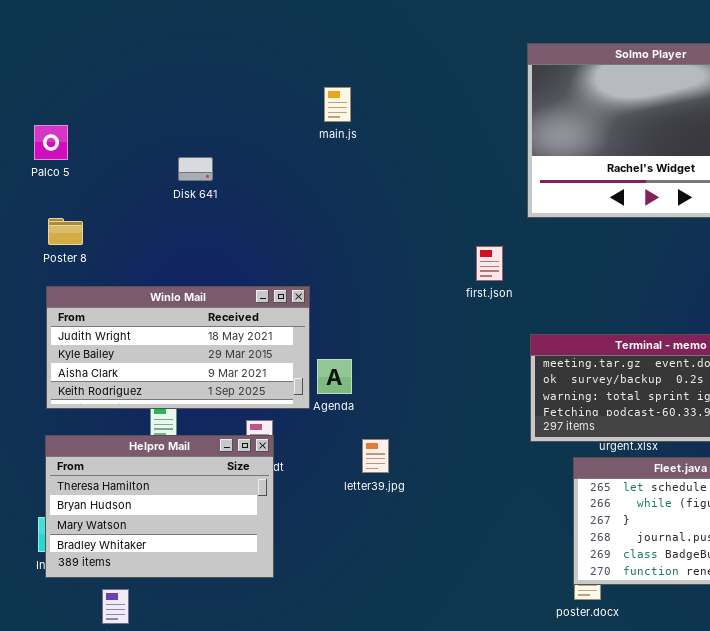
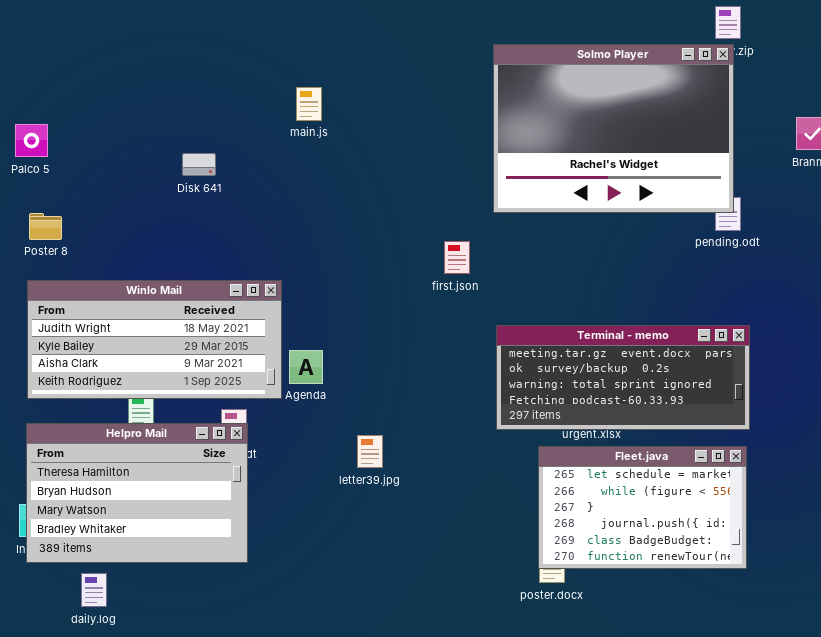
Disk 641: [178,157,213,181] -> [182,153,216,176], moved
letter39.jpg: [362,439,389,473] -> [357,435,383,468], moved

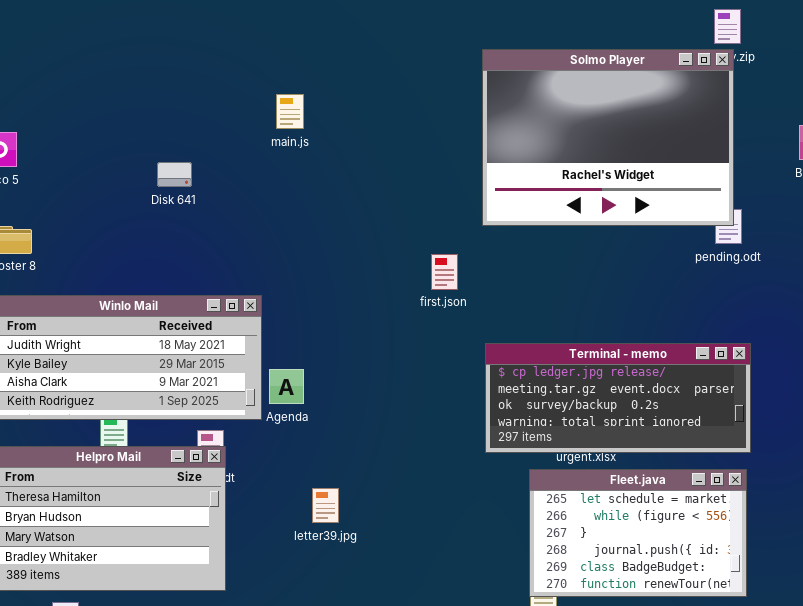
Terminal - memo: [496,325,750,430] -> [485,343,751,453], scrolled up 1 row
letter39.jpg: [357,435,383,468] -> [312,488,339,523], moved

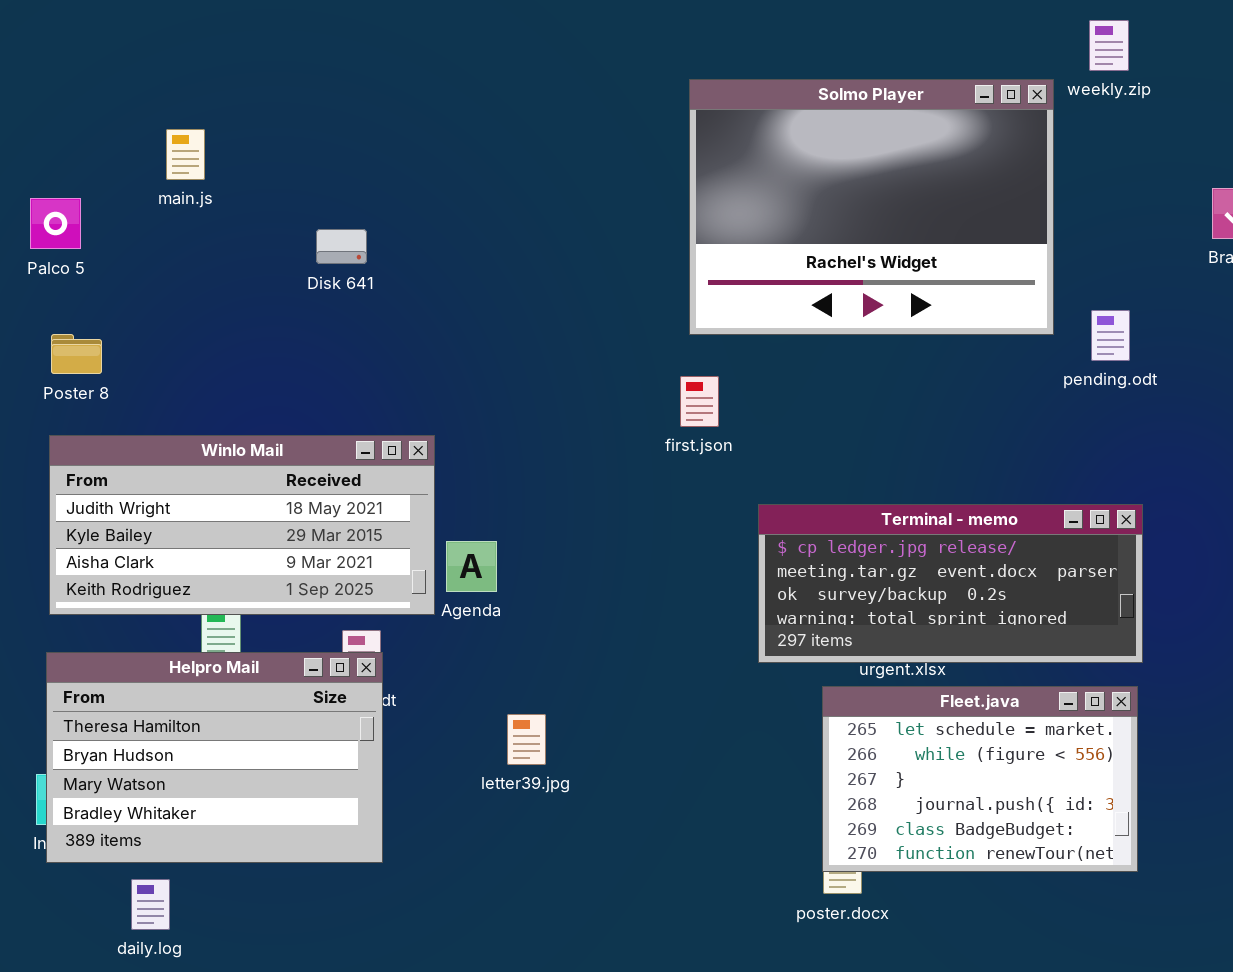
Solmo Player: [482,49,734,226] -> [689,79,1054,335], moved
main.js: [276,94,304,129] -> [166,129,205,180], moved
Disk 641: [157,162,192,187] -> [316,229,367,264], moved

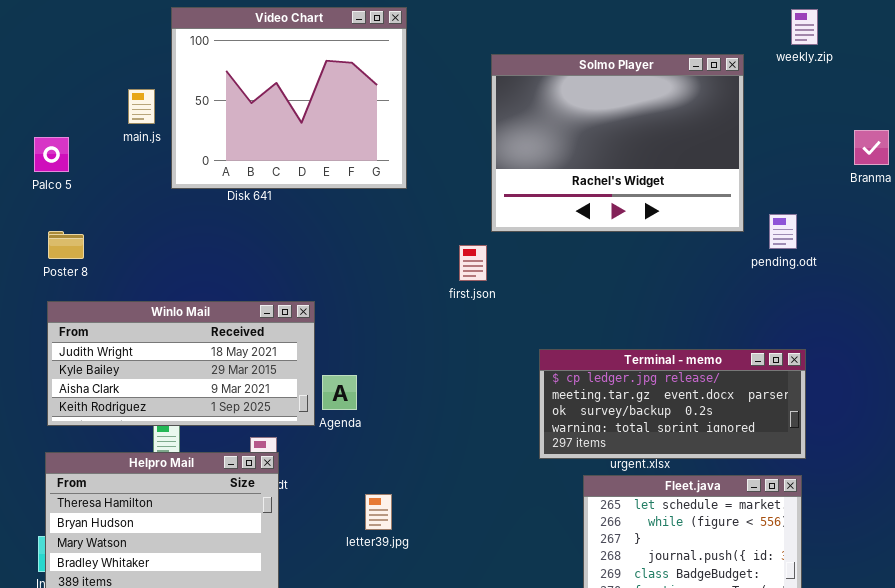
Video Chart: none -> [171,7,407,189], opened
weekly.zip: [1089,20,1129,71] -> [791,9,818,45], moved
first.json: [680,376,719,427] -> [459,245,487,281], moved

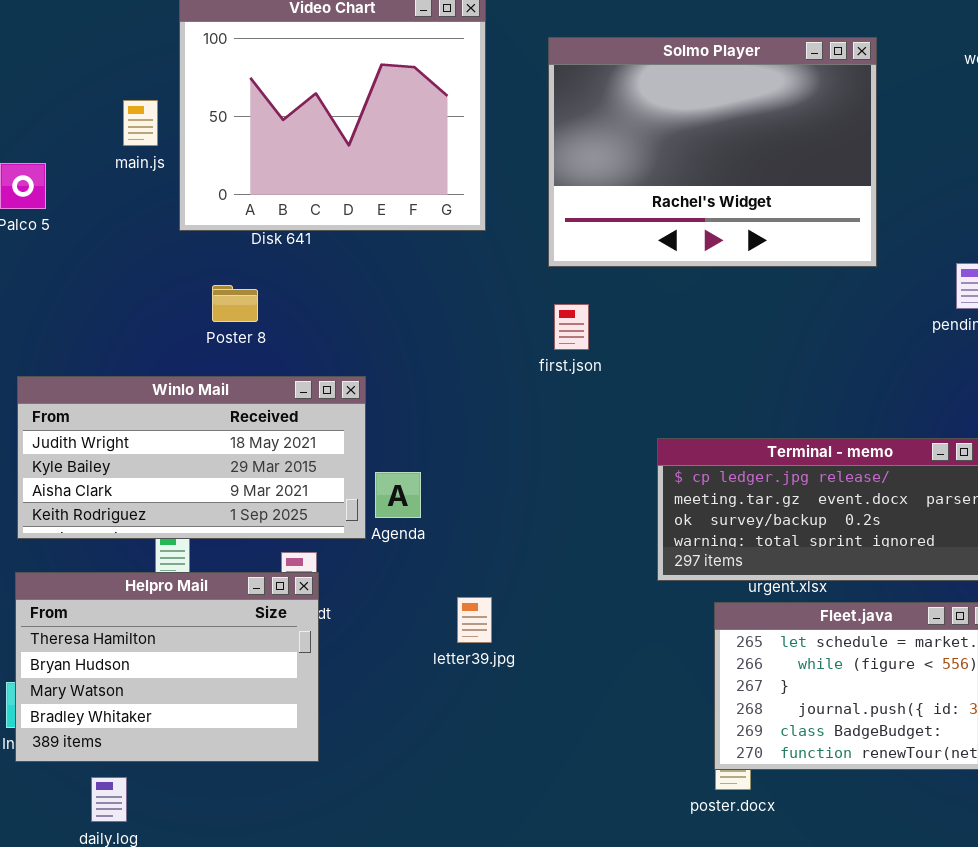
Solmo Player: [491,54,744,232] -> [548,37,877,267], moved
Poster 8: [48,231,84,259] -> [212,285,258,322], moved
letter39.jpg: [365,494,392,530] -> [457,597,492,643], moved

